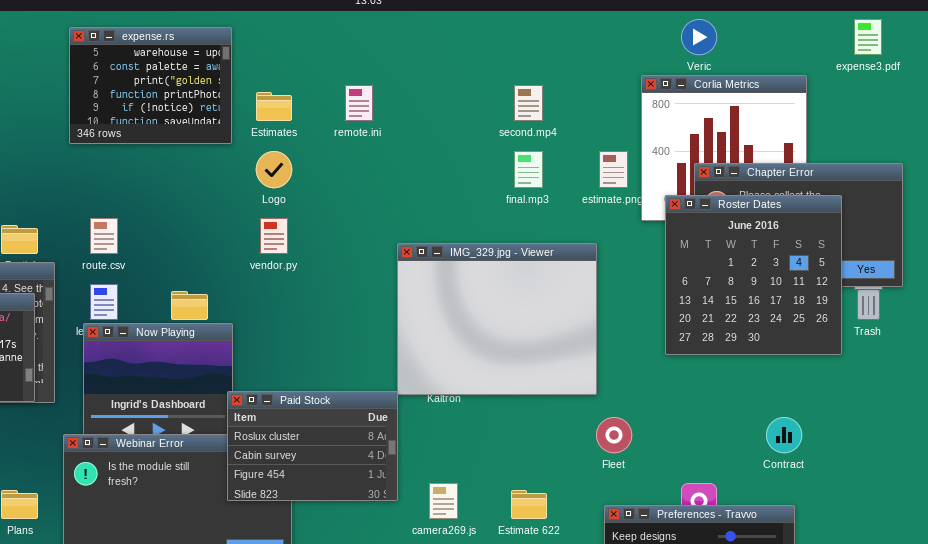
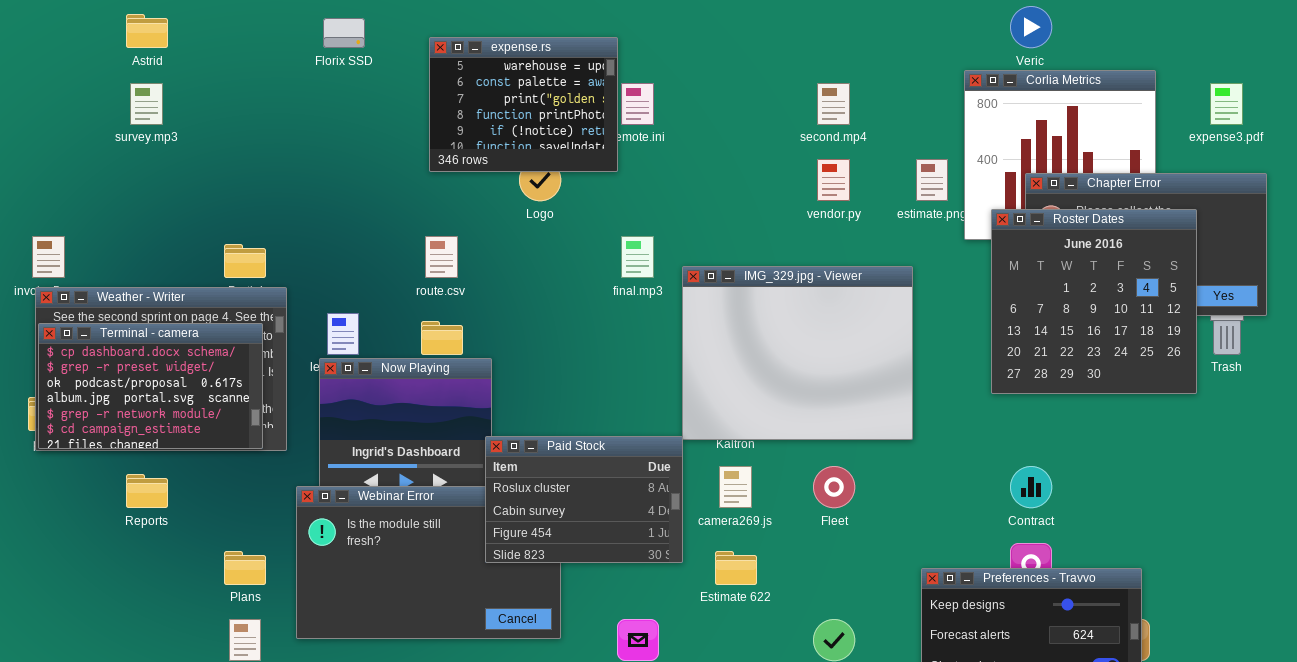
expense3.pdf: [854,19,882,55] -> [1210,83,1243,125], moved
expense.rs: [69,27,232,144] -> [429,37,618,172], moved
final.mp3: [514,151,543,188] -> [621,236,654,278], moved
route.csv: [90,218,118,254] -> [425,236,458,278], moved
vendor.py: [260,218,288,254] -> [817,159,850,201], moved
Fleet: [596,417,632,453] -> [813,466,855,508], moved
Contract: [766,417,802,453] -> [1010,466,1052,508], moved
camera269.js: [429,483,458,519] -> [719,466,752,508], moved
Estimate 622: [511,490,547,519] -> [715,551,757,585], moved

